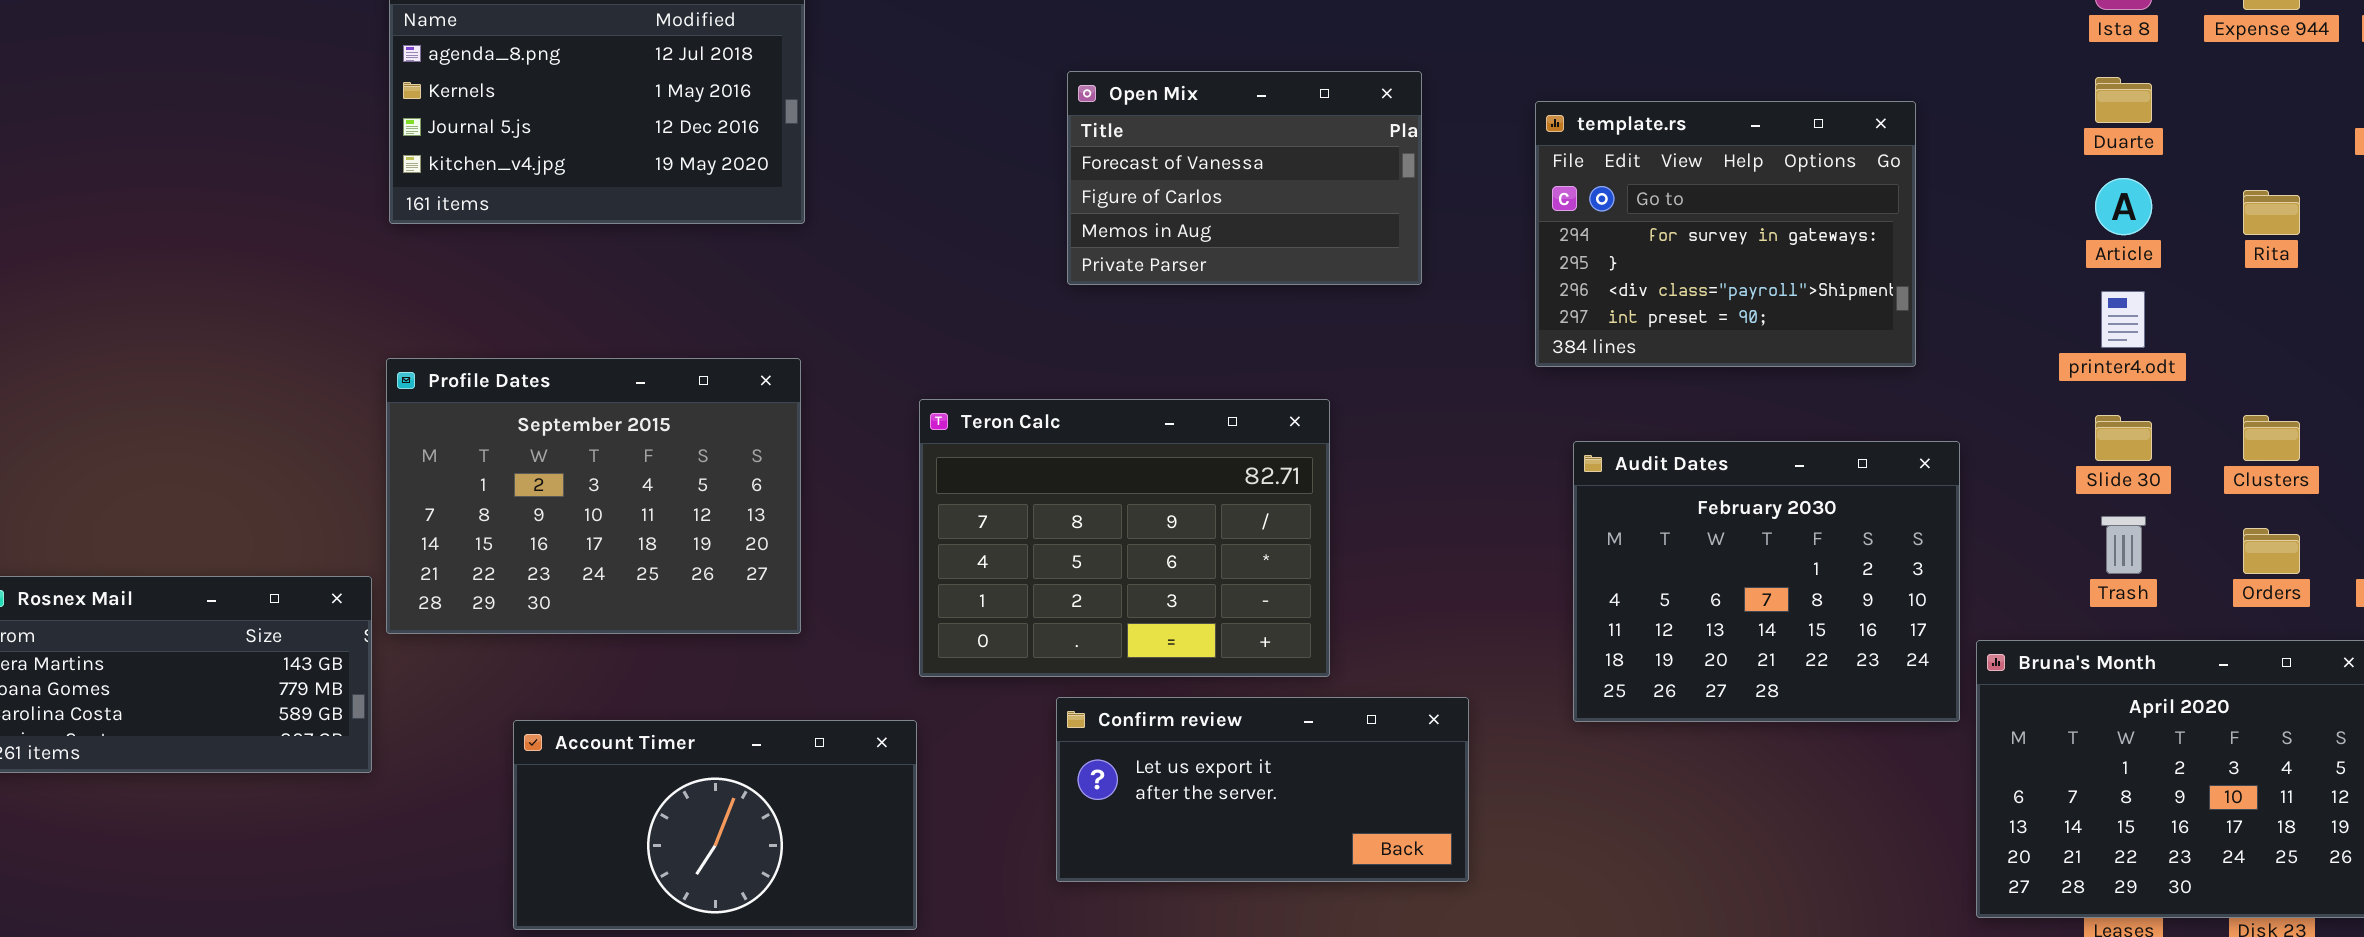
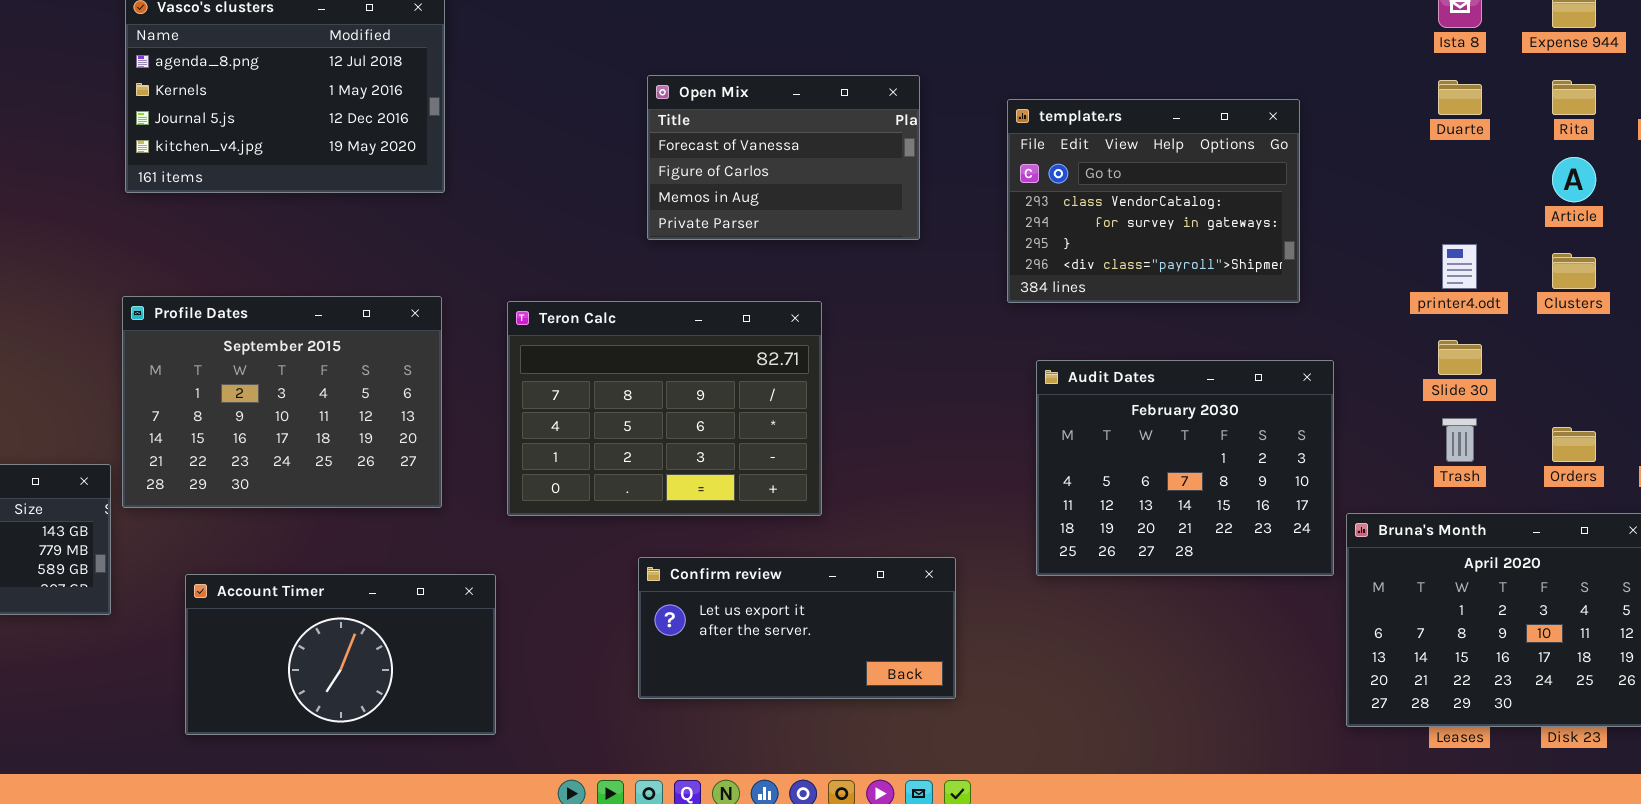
template.rs: [1535,101,1916,367] -> [1007,99,1300,303], scrolled up 1 row
Article: [2095,178,2152,235] -> [1552,157,1596,202], moved
Rita: [2243,190,2300,235] -> [1552,80,1596,115], moved
Teron Calc: [919,399,1330,677] -> [507,301,822,516], moved
Clusters: [2243,415,2300,461] -> [1552,253,1596,289], moved
Account Timer: [513,720,917,930] -> [185,574,496,735], moved

